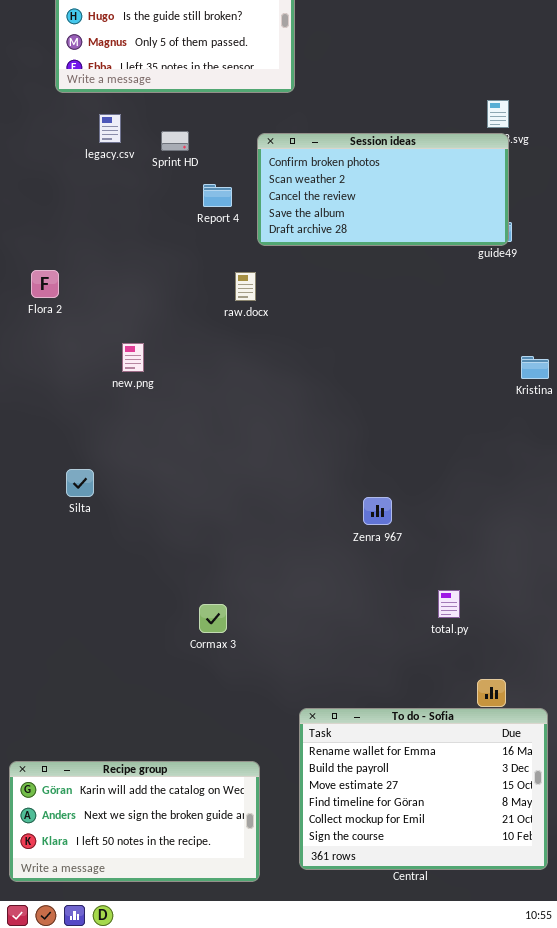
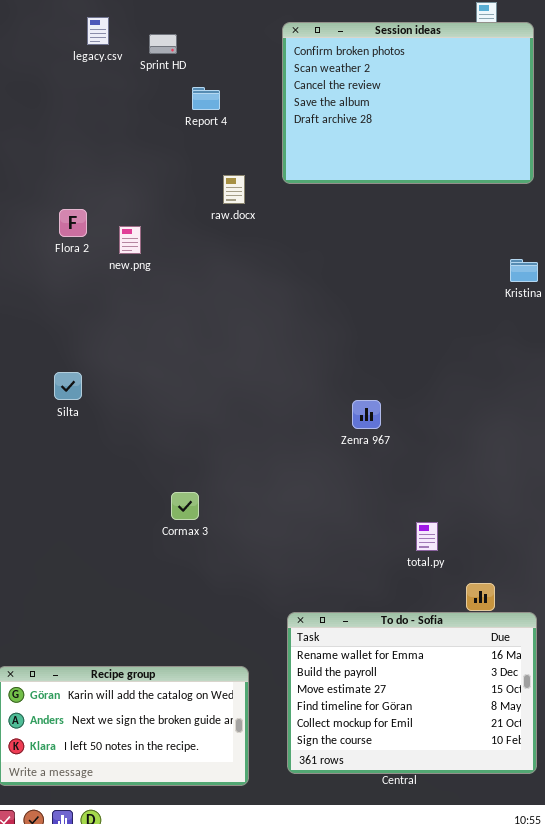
Session ideas: [257,133,509,246] -> [282,22,534,184], moved, resized
Flora 2: [31,270,59,298] -> [59,209,87,237], moved
new.png: [122,343,144,372] -> [119,226,141,254], moved
total.py: [438,590,460,618] -> [416,522,438,551], moved
Cormax 3: [199,604,227,633] -> [171,492,199,520], moved

